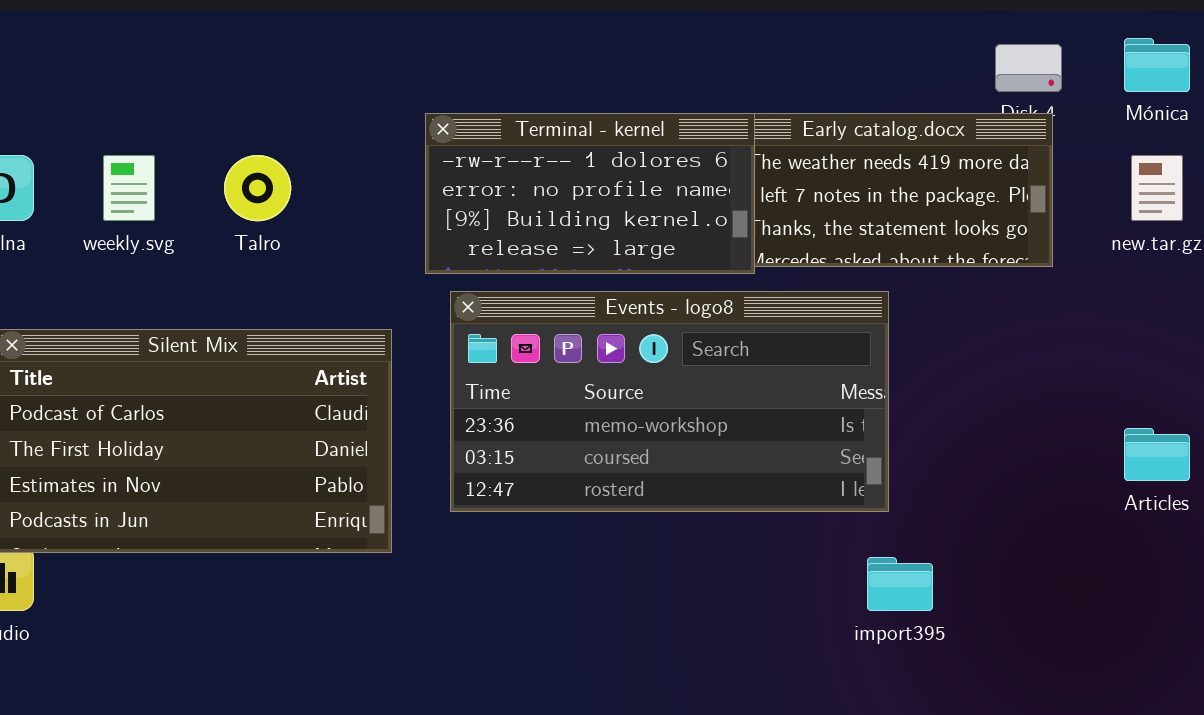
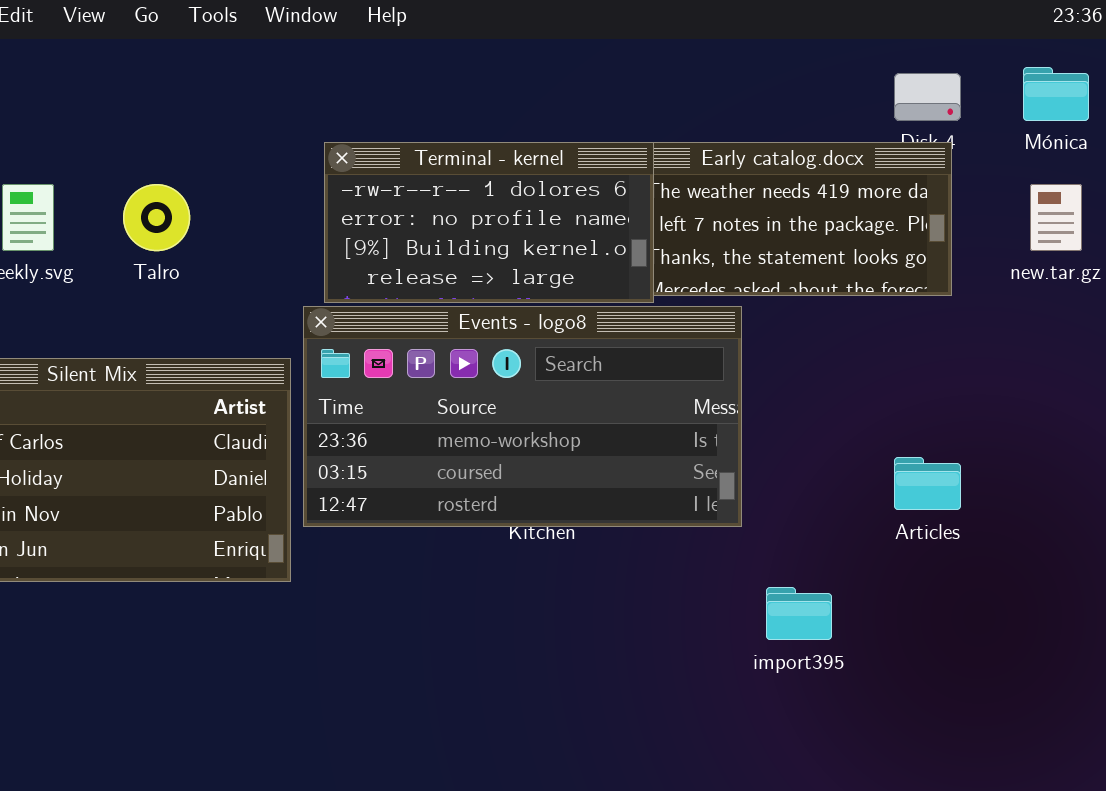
Events - logo8: [450,291,889,512] -> [303,306,742,527], moved
Articles: [1124,428,1190,481] -> [894,457,961,510], moved

